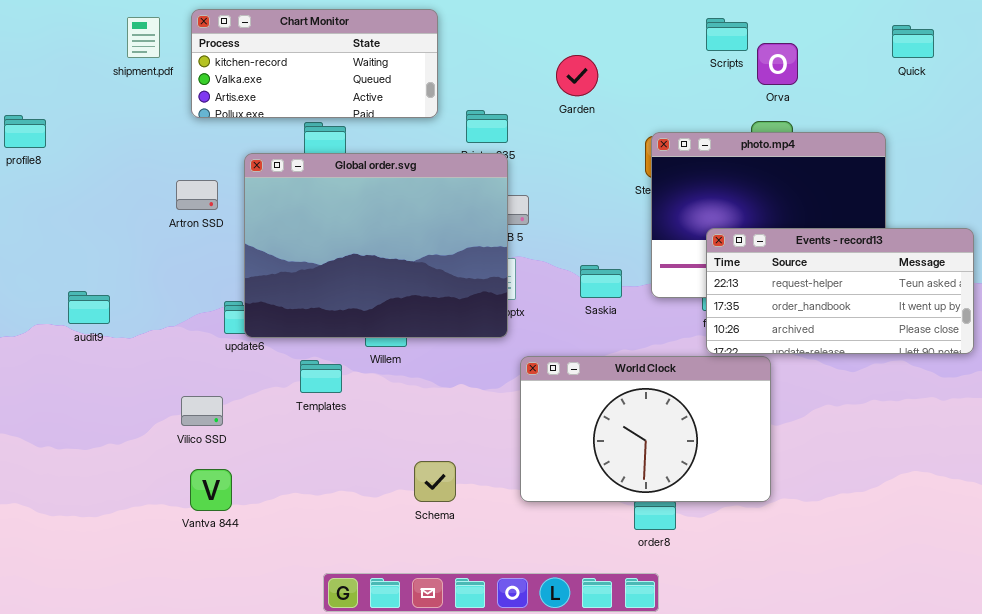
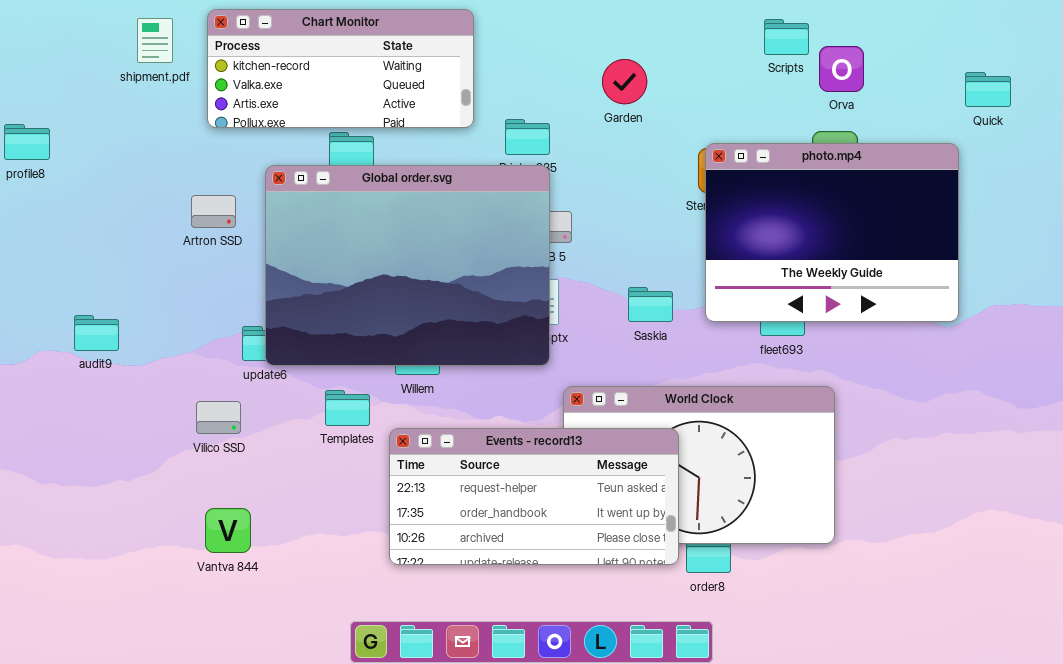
Quick: [892,25,934,58] -> [965,72,1011,107], moved
Events - record13: [706,228,974,354] -> [389,428,679,565], moved
Vilico SSD: [181,396,223,426] -> [196,401,241,434], moved

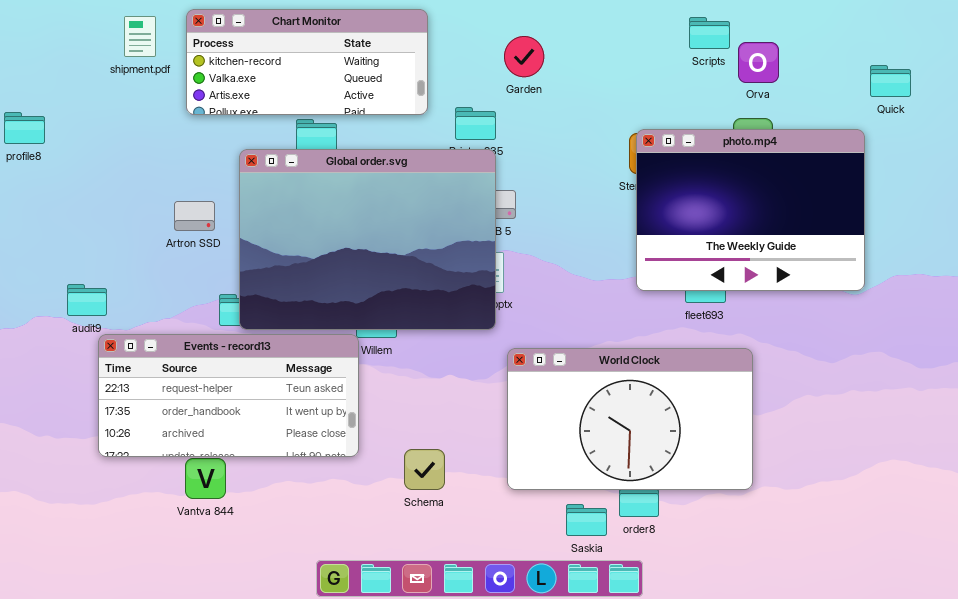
Garden: [602,59,647,104] -> [504,36,544,77], moved
Artron SSD: [191,195,236,228] -> [174,201,215,231], moved
Saskia: [628,287,673,322] -> [566,504,607,536], moved
Events - record13: [389,428,679,565] -> [98,334,359,457], moved

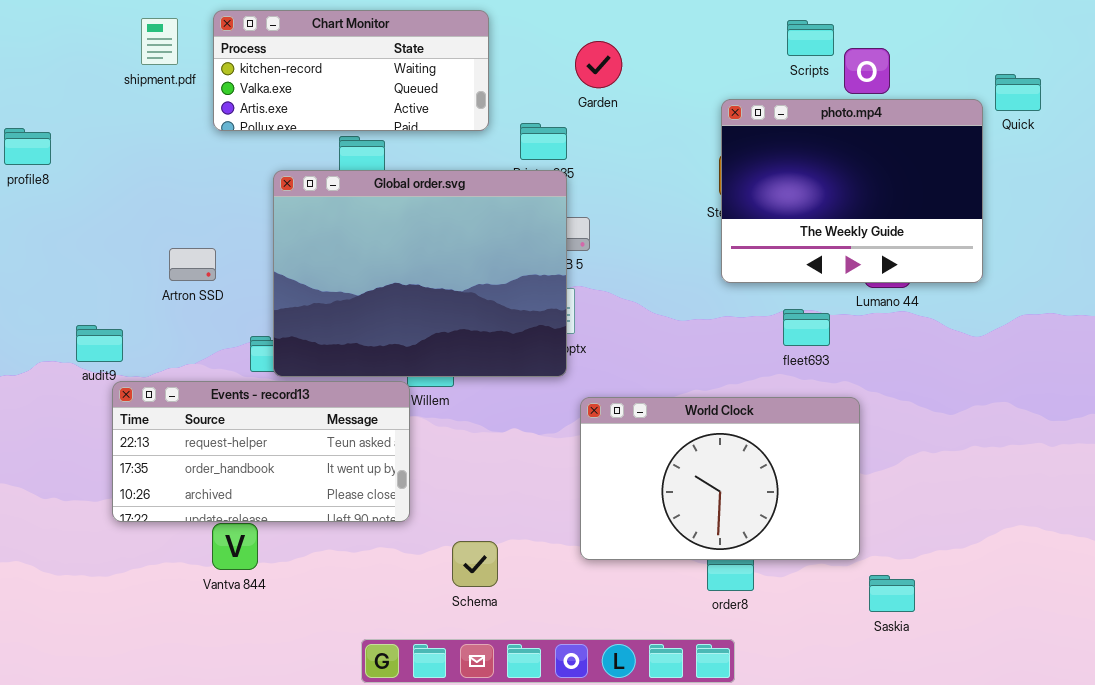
photo.mp4: [636,129,865,291] -> [721,99,983,283], moved
Artron SSD: [174,201,215,231] -> [169,248,216,281], moved
Schema: [404,449,445,490] -> [452,541,498,587], moved
Saskia: [566,504,607,536] -> [869,575,915,612], moved

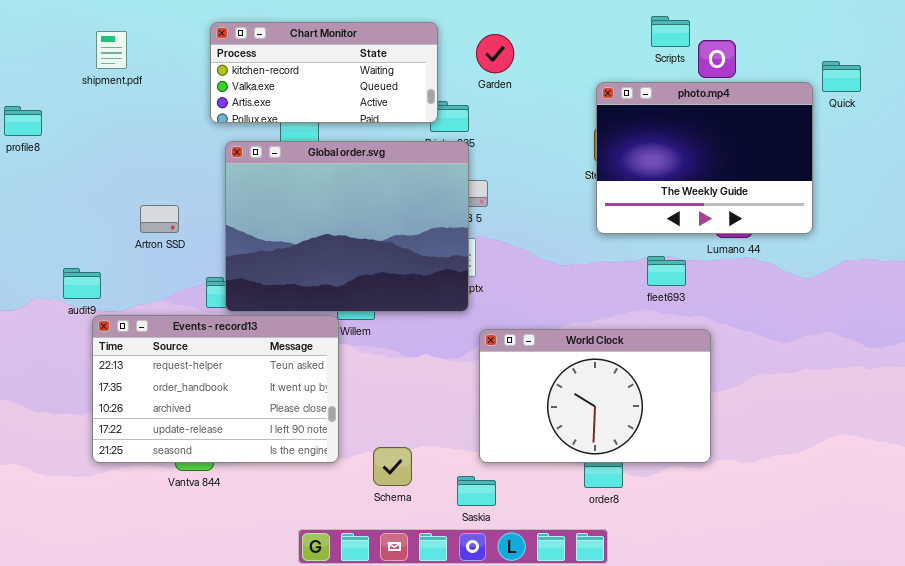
Chart Monitor: [213,10,489,131] -> [210,22,438,123], moved
shipment.pdf: [141,18,178,65] -> [96,31,127,69], moved
Events - record13: [112,381,410,522] -> [92,315,339,463], resized
Saskia: [869,575,915,612] -> [457,476,496,506], moved

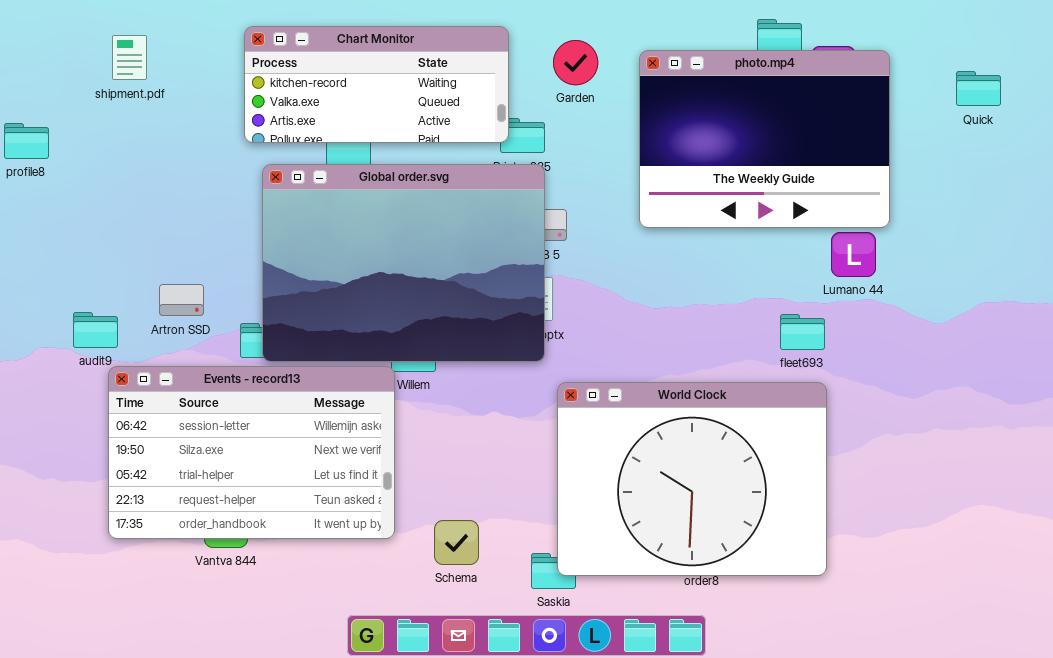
photo.mp4: [596,82,813,234] -> [639,50,890,228], moved
Artron SSD: [140,205,179,233] -> [159,284,204,316], moved
fleet693: [647,256,686,286] -> [780,314,825,350], moved
Events - record13: [92,315,339,463] -> [108,366,395,539], scrolled up 3 rows
World Clock: [479,329,711,463] -> [557,382,827,576], resized

